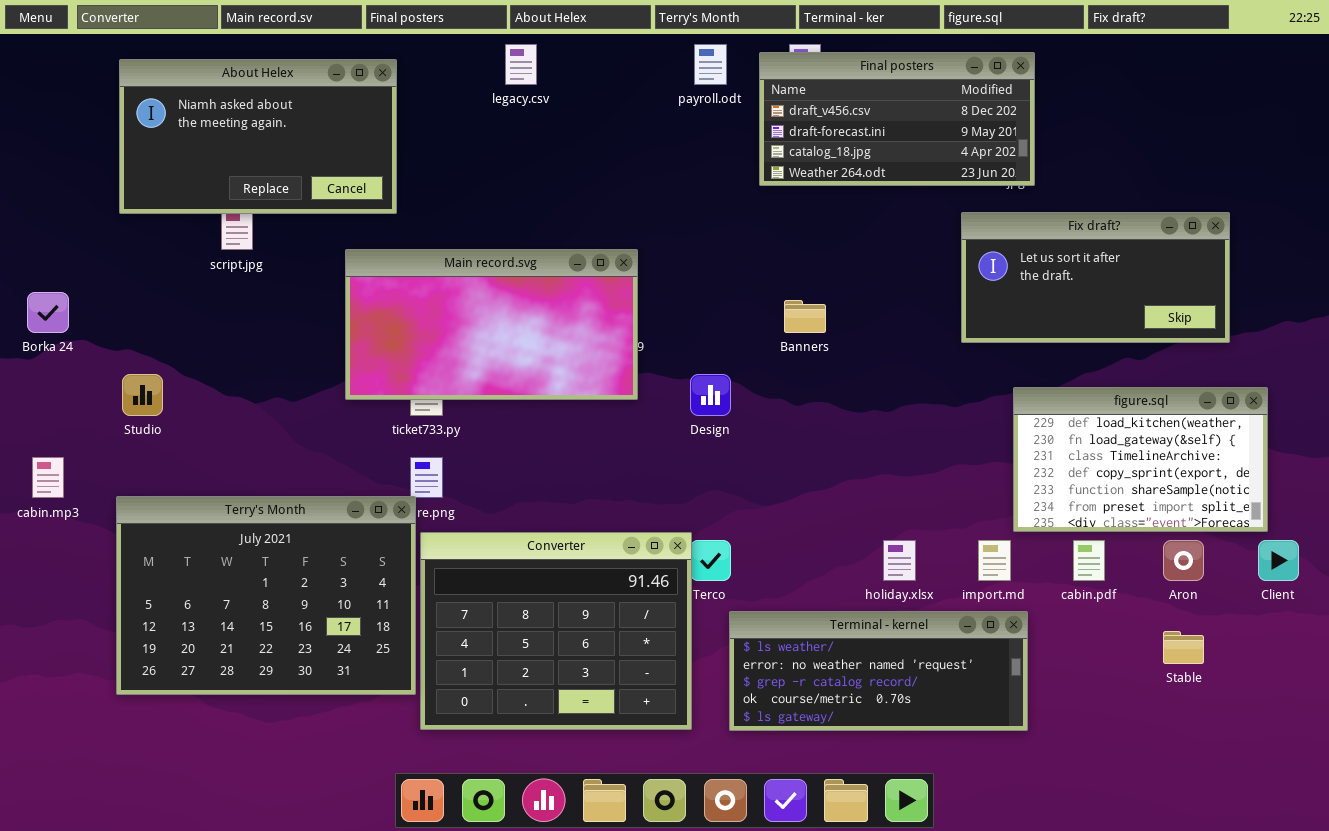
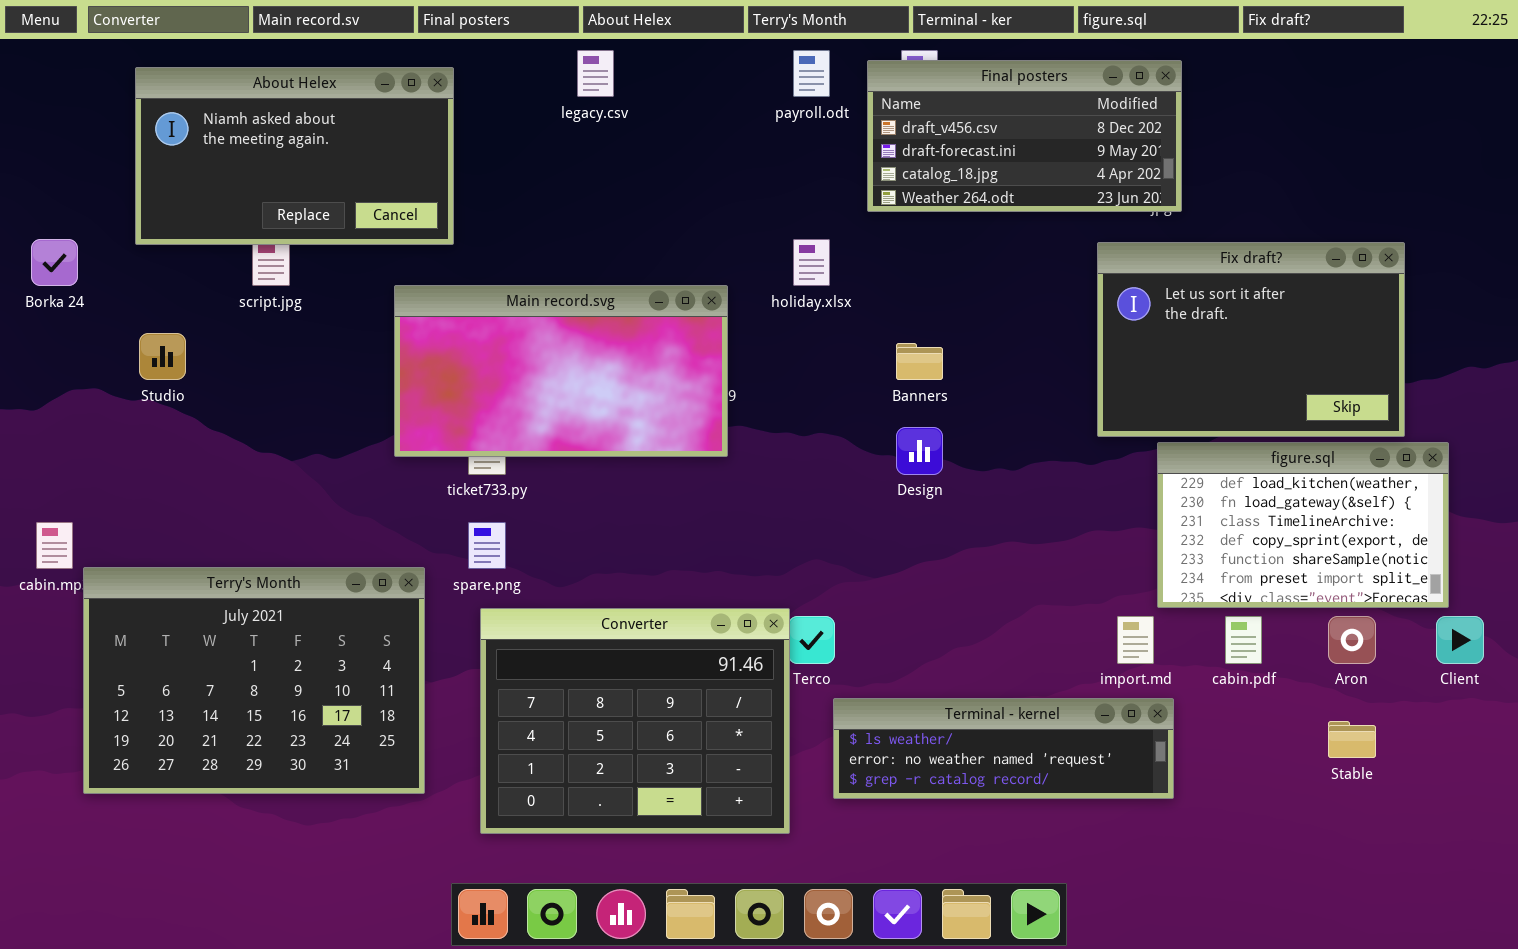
Fix draft?: [961,212,1230,343] -> [1097,242,1405,437], resized
Borka 24: [27,292,69,333] -> [31,239,78,286], moved
Studio: [122,374,163,416] -> [139,333,186,380], moved
Design: [690,374,731,416] -> [896,427,943,475], moved
Terry's Month: [116,496,416,695] -> [83,567,425,794], moved
holiday.xlsx: [883,540,916,581] -> [793,239,830,286], moved
Terminal - kernel: [729,611,1028,731] -> [833,698,1174,799], resized

